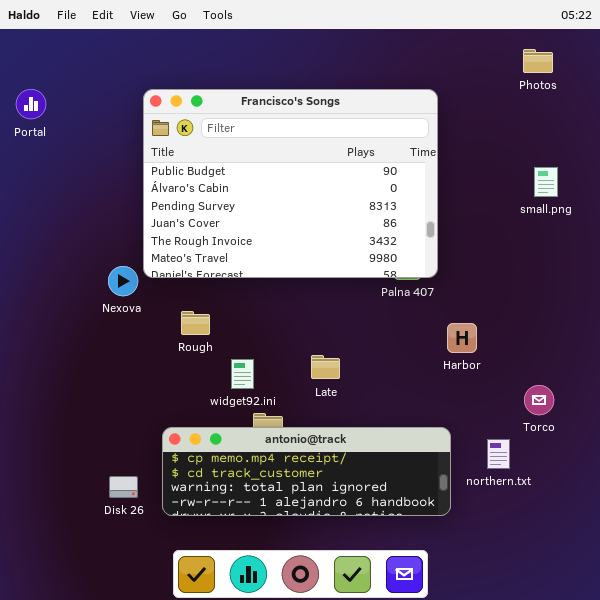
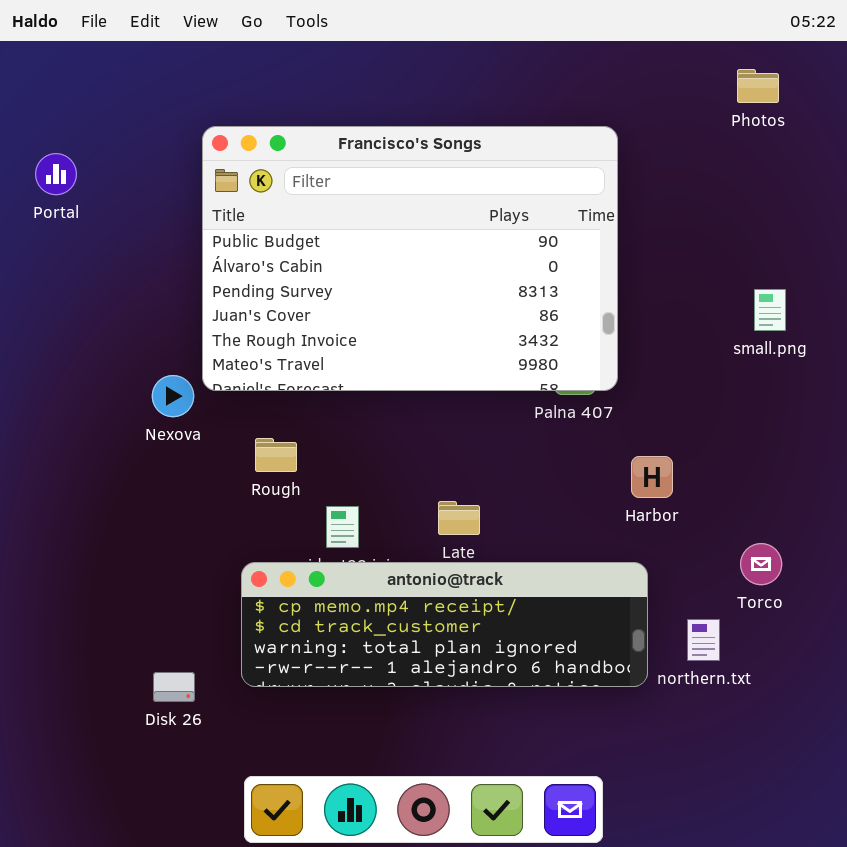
Portal: [16,89,46,119] -> [35,153,77,195], moved
small.png: [534,167,558,197] -> [754,289,786,331], moved
antonio@track: [162,427,451,516] -> [241,562,648,687], moved

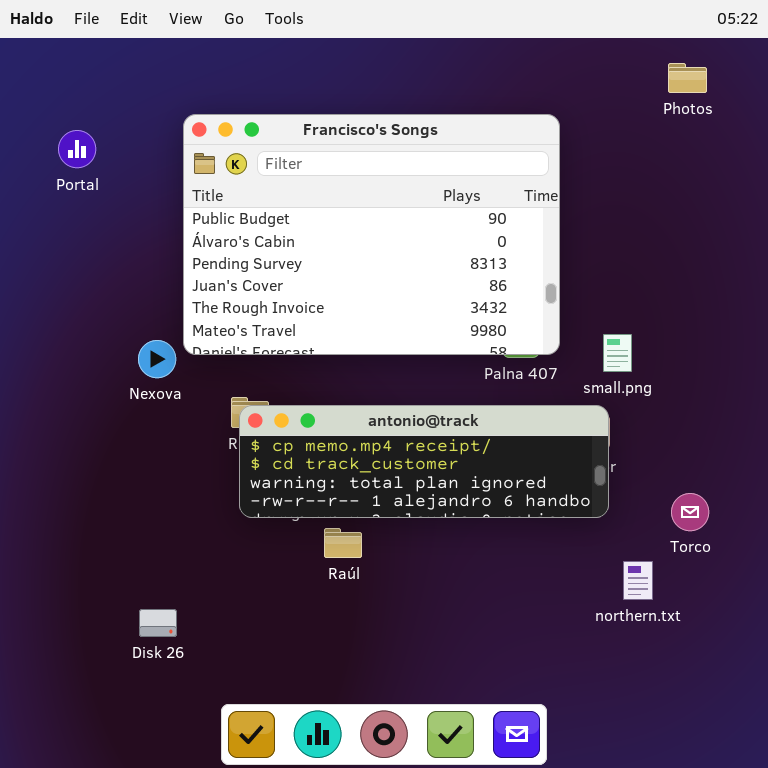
Portal: [35,153,77,195] -> [58,130,96,168], moved
small.png: [754,289,786,331] -> [603,334,632,372], moved
antonio@track: [241,562,648,687] -> [239,405,609,518], moved

